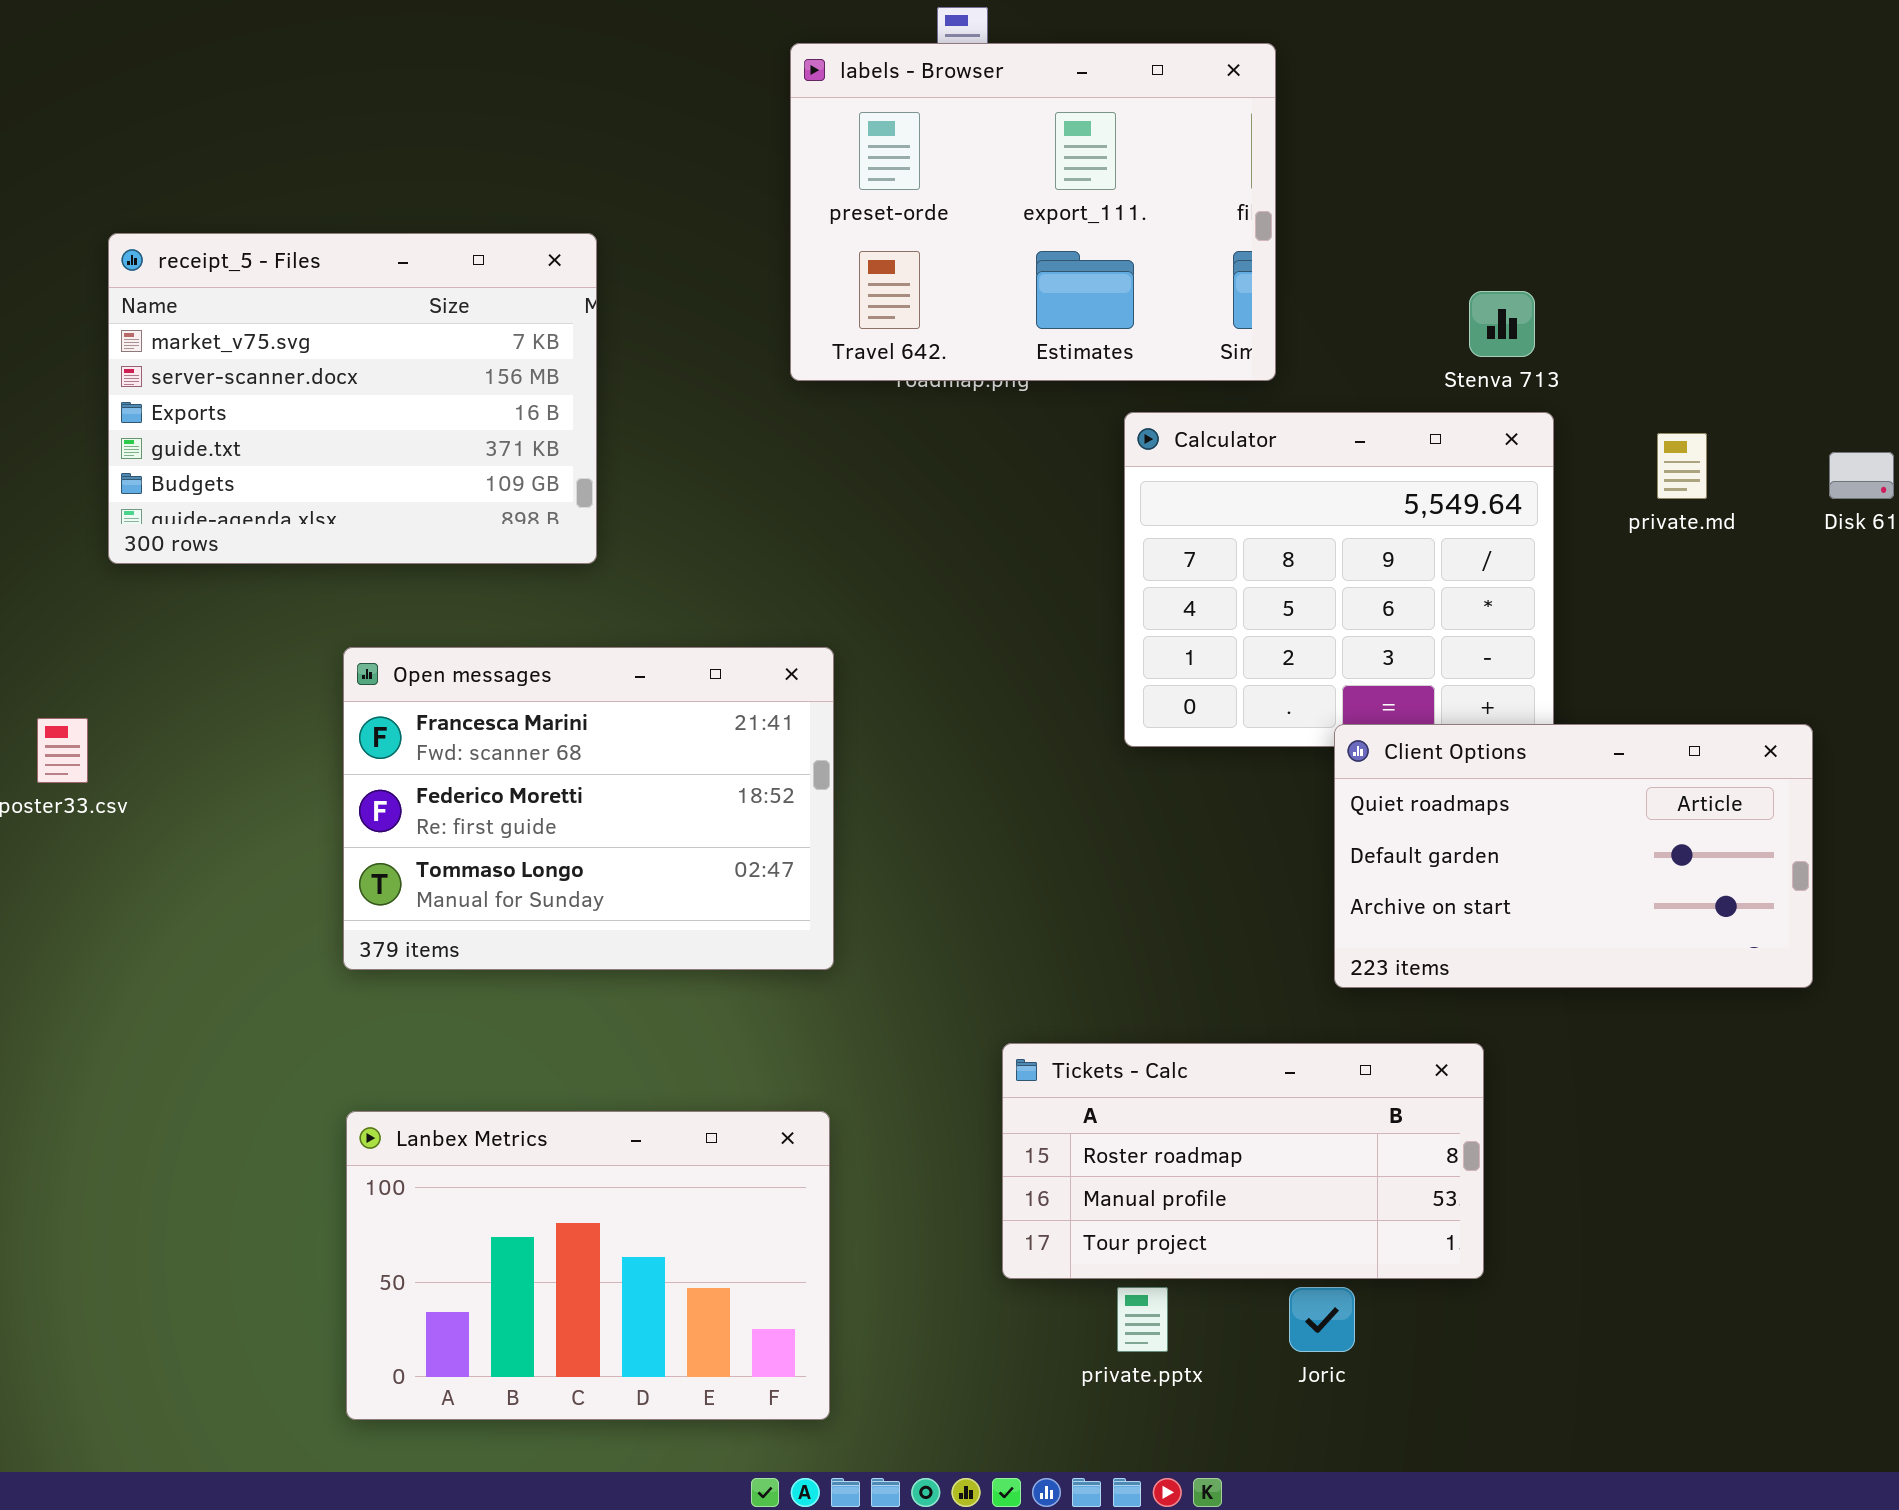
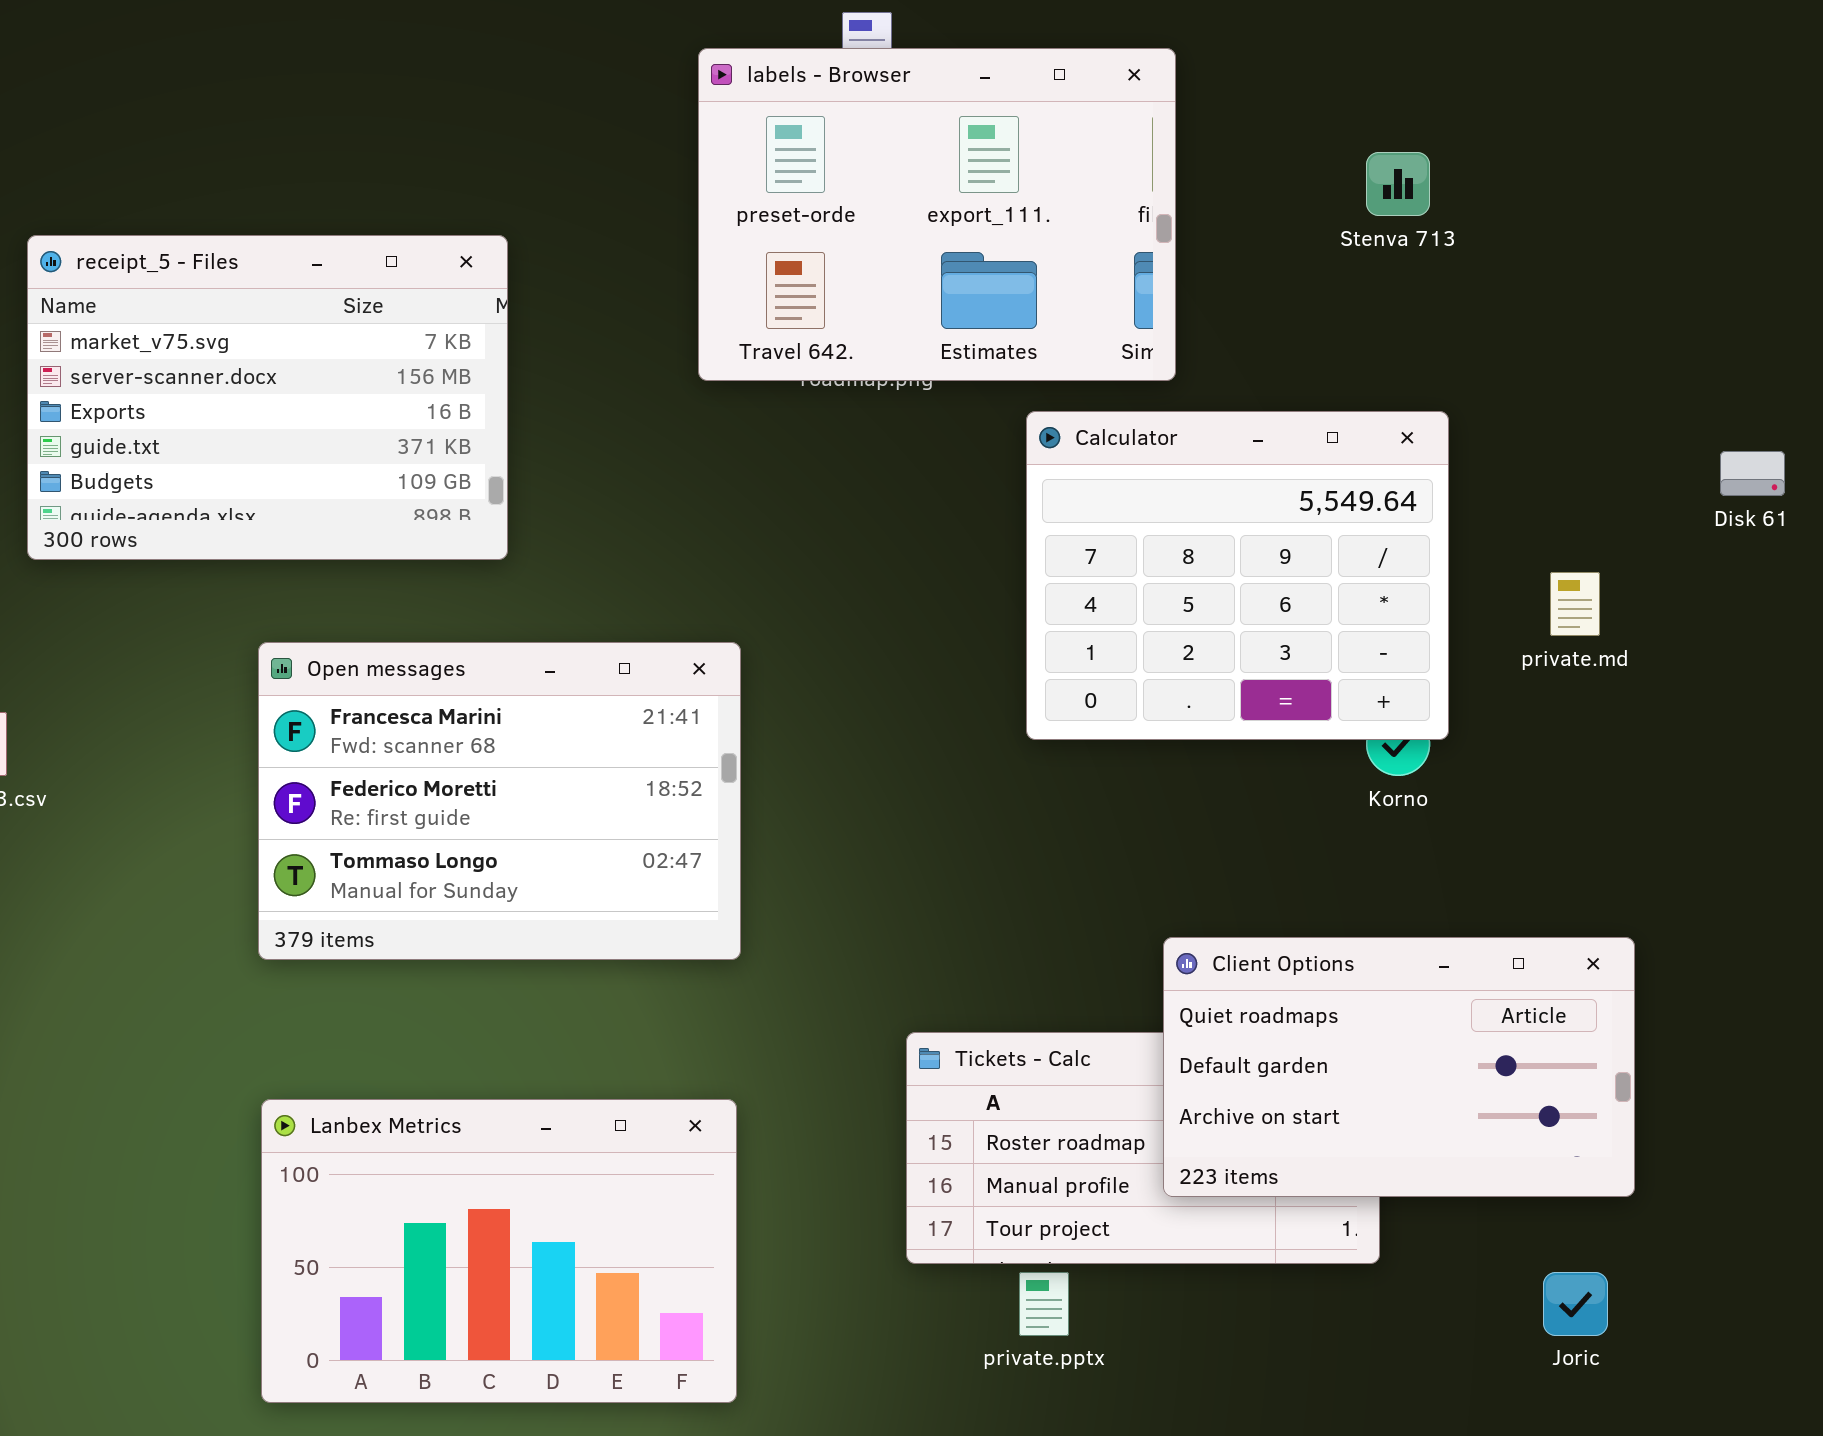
Stenva 713: [1469,291,1535,357] -> [1366,152,1430,216], moved
private.md: [1657,433,1707,499] -> [1550,572,1600,636], moved
Client Options: [1334,724,1813,988] -> [1163,937,1635,1197], moved
Joric: [1289,1287,1355,1352] -> [1543,1272,1608,1336], moved

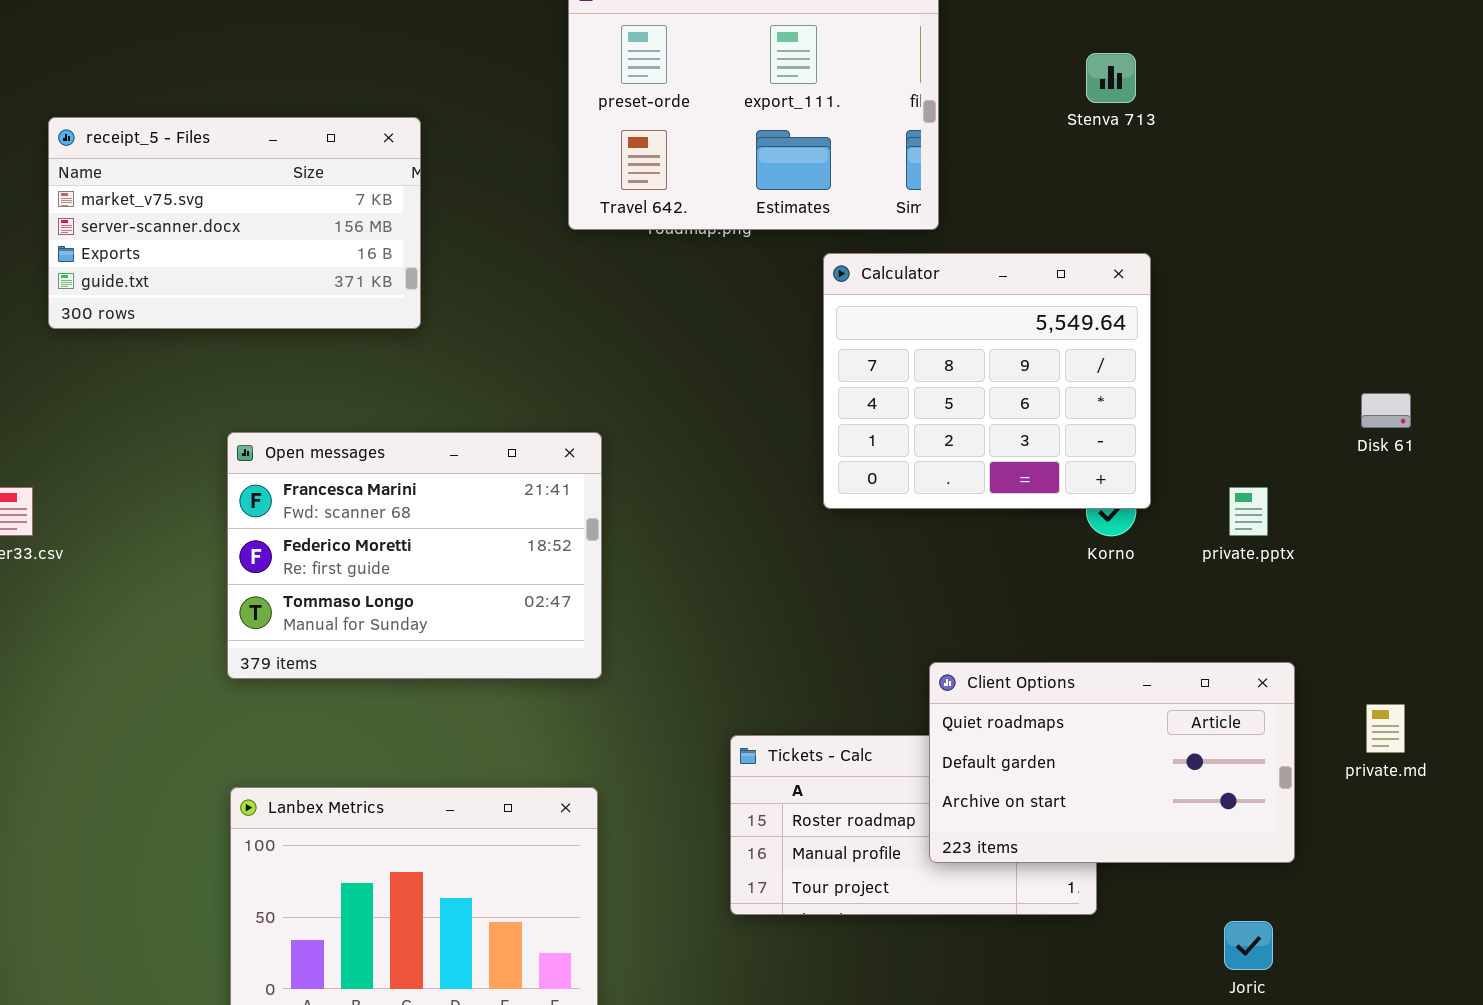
receipt_5 - Files: [27,235,508,560] -> [48,117,421,329], resized
Disk 61: [1720,451,1785,496] -> [1361,393,1411,428], moved
private.md: [1550,572,1600,636] -> [1366,704,1405,753], moved
private.pptx: [1019,1272,1069,1336] -> [1229,487,1268,536], moved

